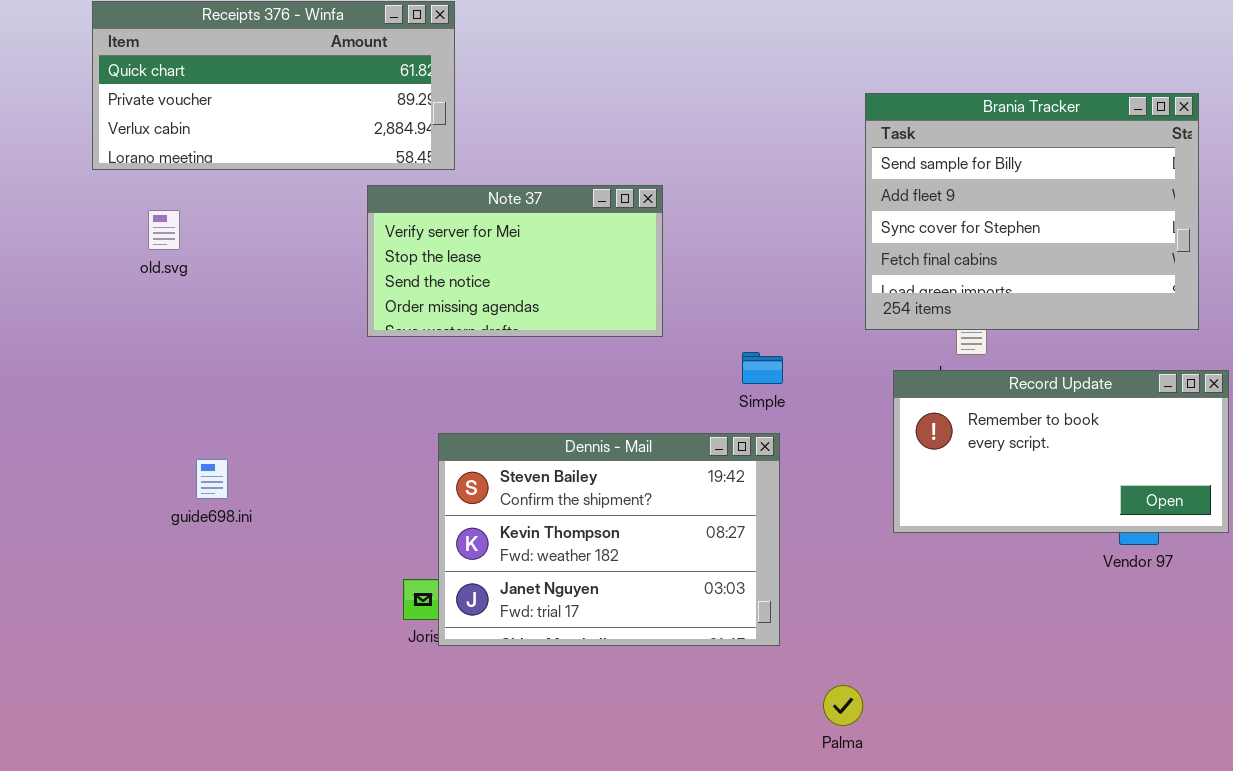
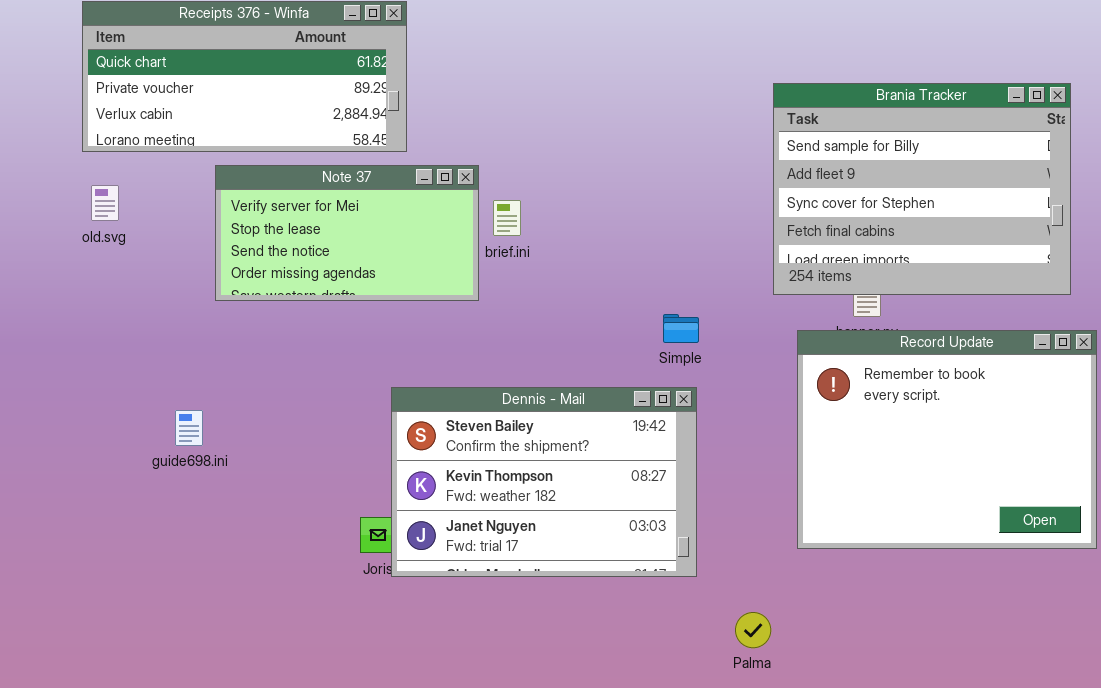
Note 37: [367,185,663,337] -> [215,165,479,301], moved
old.svg: [148,210,180,250] -> [91,185,119,221], moved
Record Update: [893,370,1229,533] -> [797,330,1097,549], resized

